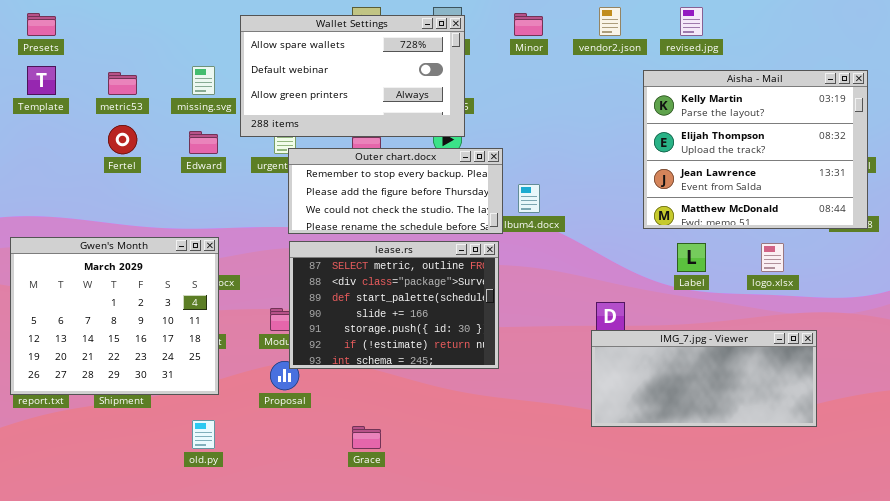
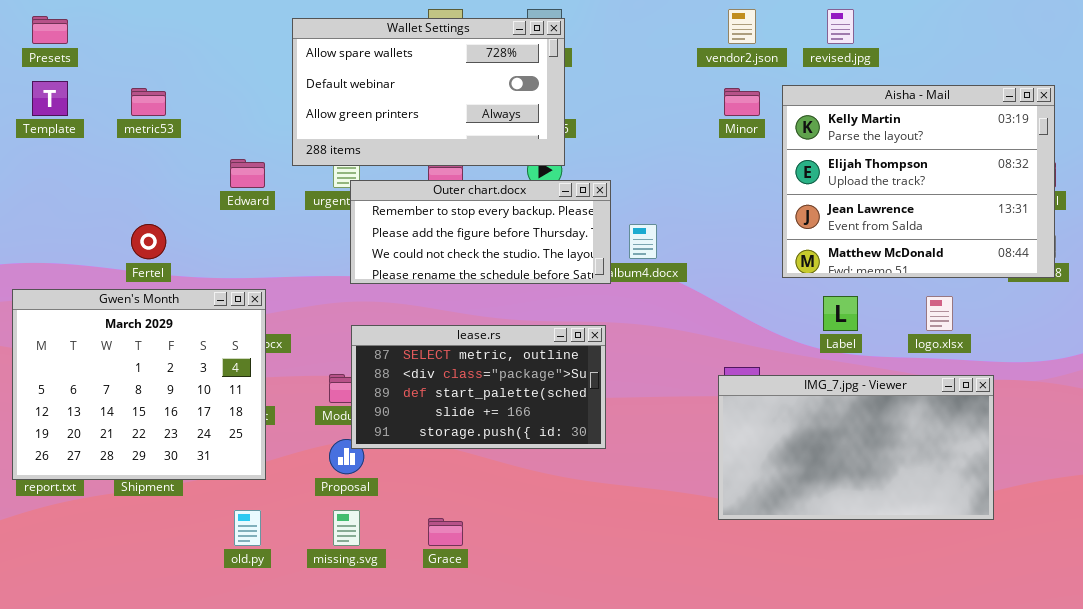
Minor: [514,13,543,36] -> [724,88,760,116], moved
missing.svg: [192,66,215,95] -> [333,510,360,546], moved
Fertel: [108,125,137,154] -> [131,224,166,259], moved
lease.rs: [289,241,499,369] -> [351,325,606,449], resized
IMG_7.jpg - Viewer: [591,330,817,427] -> [718,375,994,520], resized

